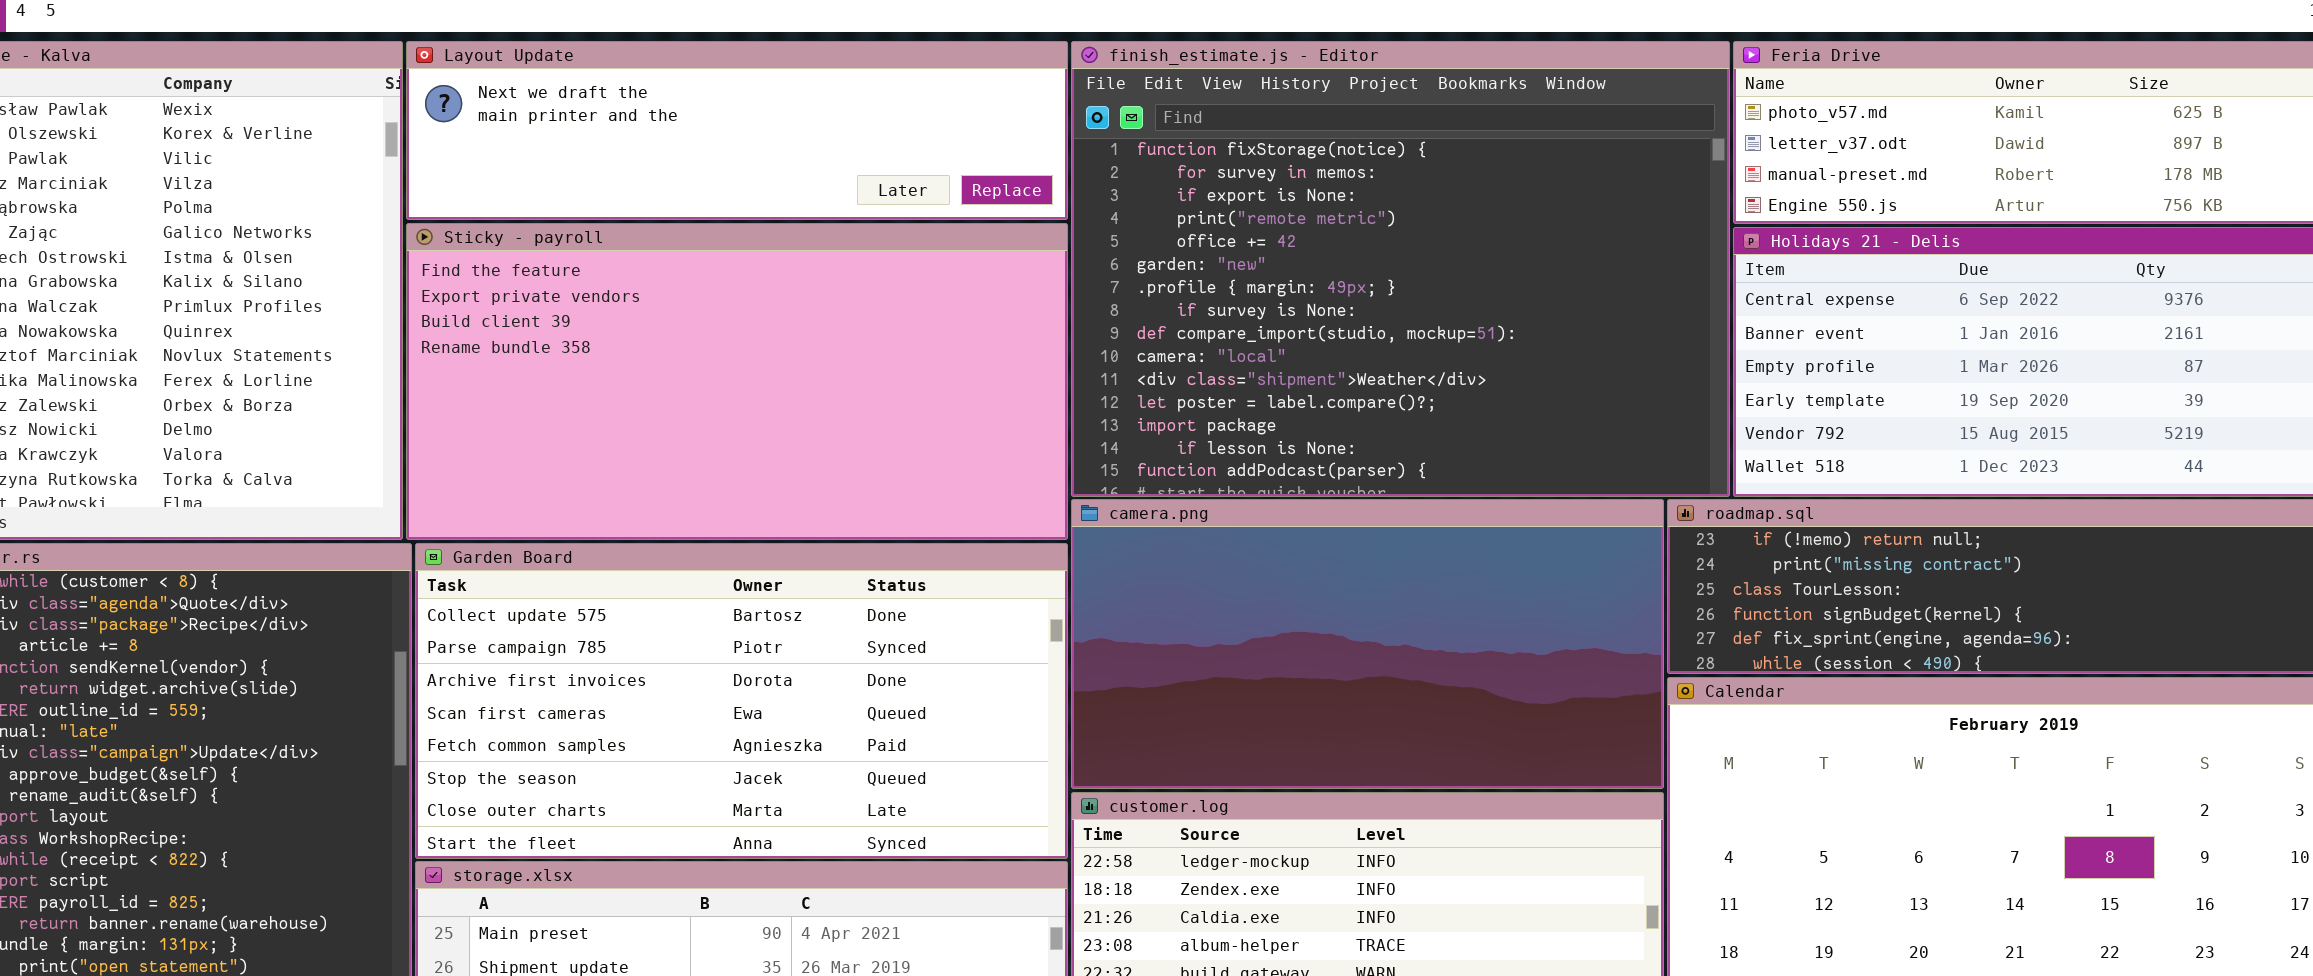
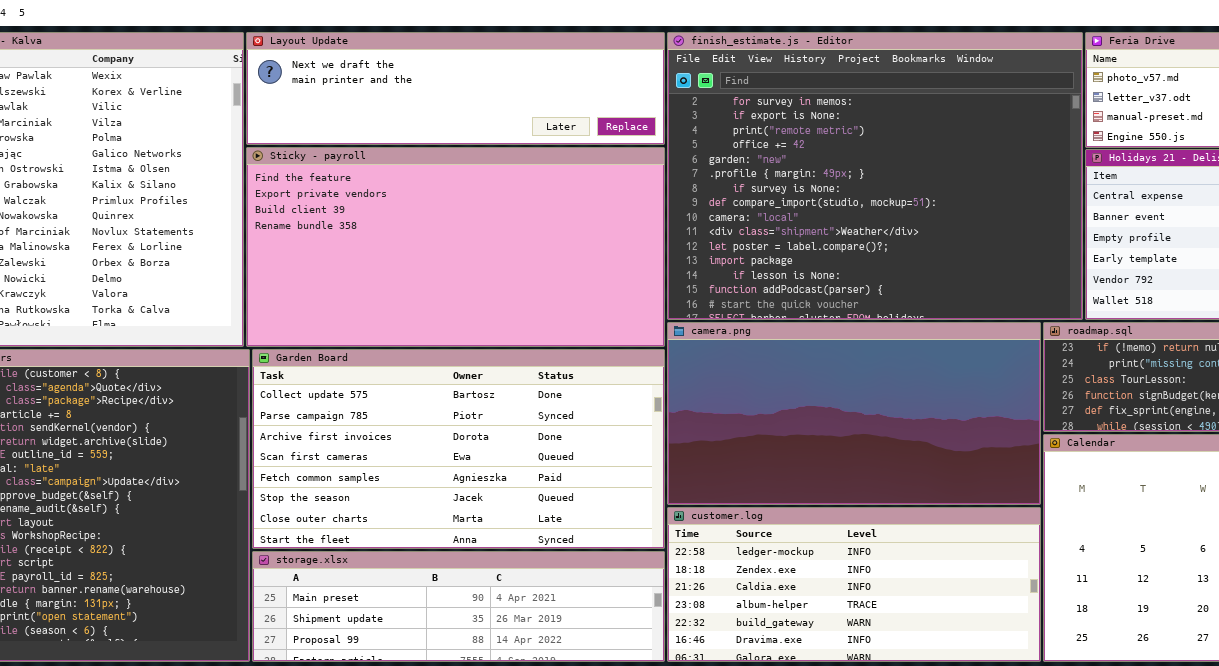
finish_estimate.js - Editor: [1071,41,1730,497] -> [667,32,1083,320], scrolled down 1 row

